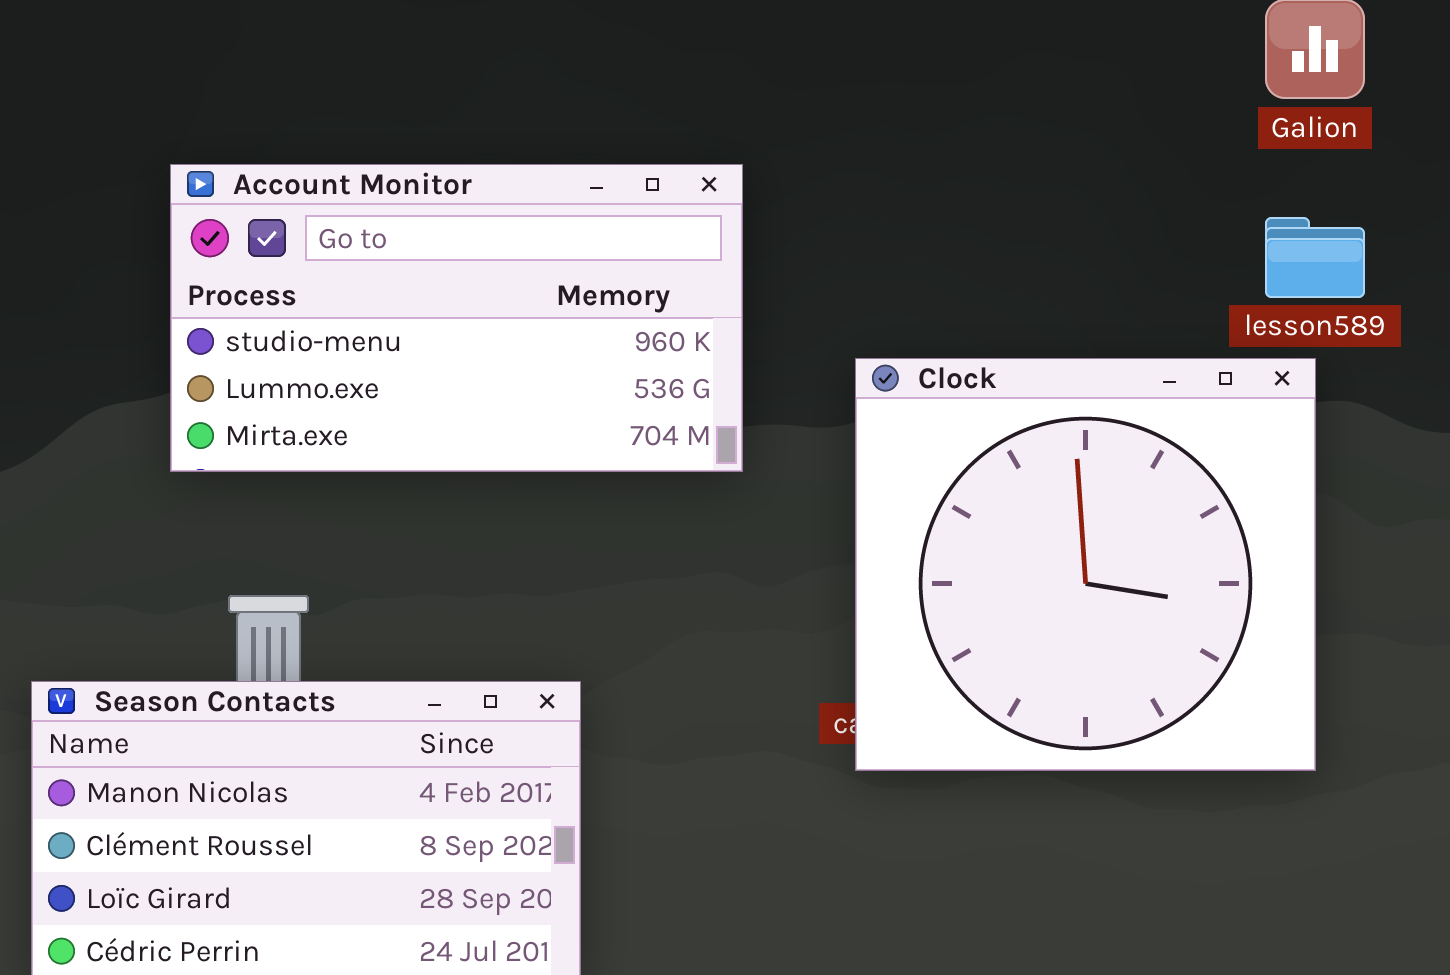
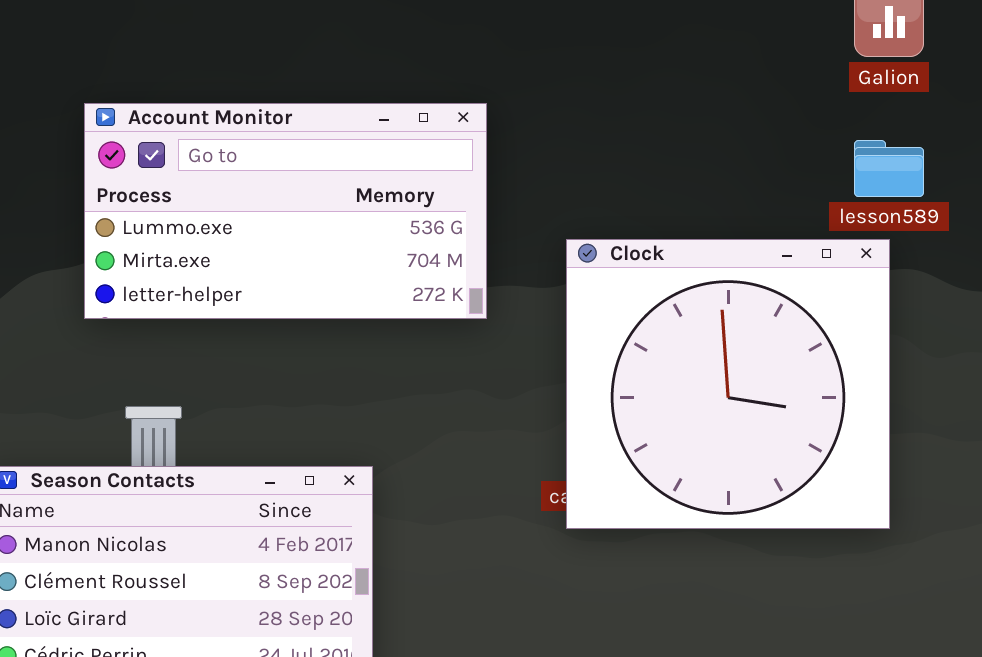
Account Monitor: [170,164,743,472] -> [84,103,487,319], scrolled down 1 row

